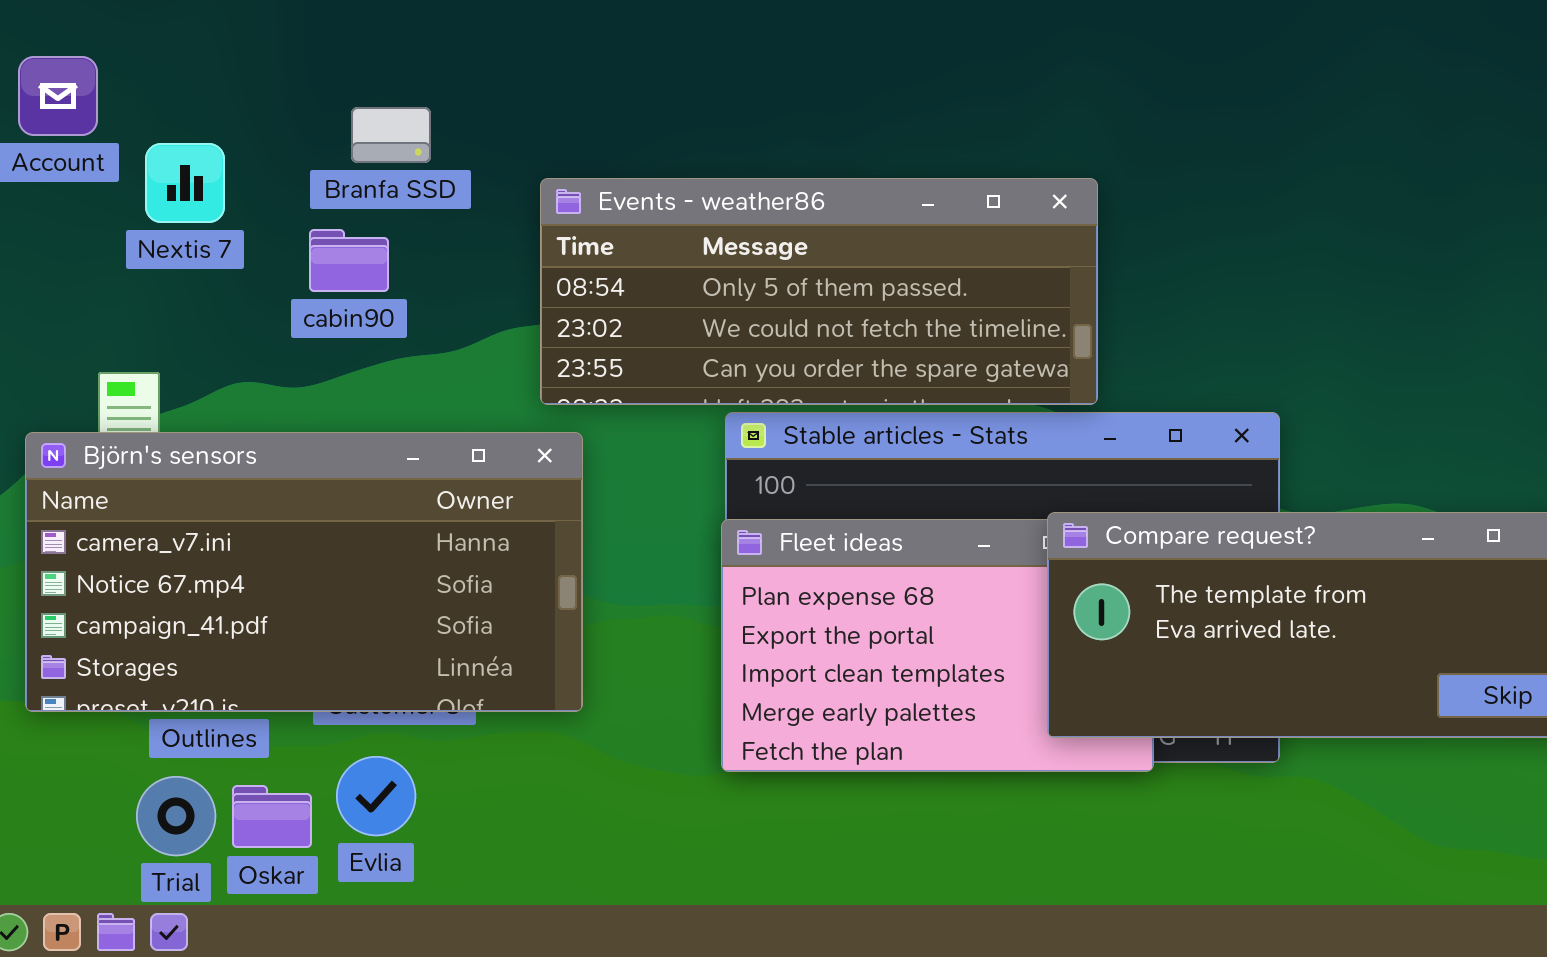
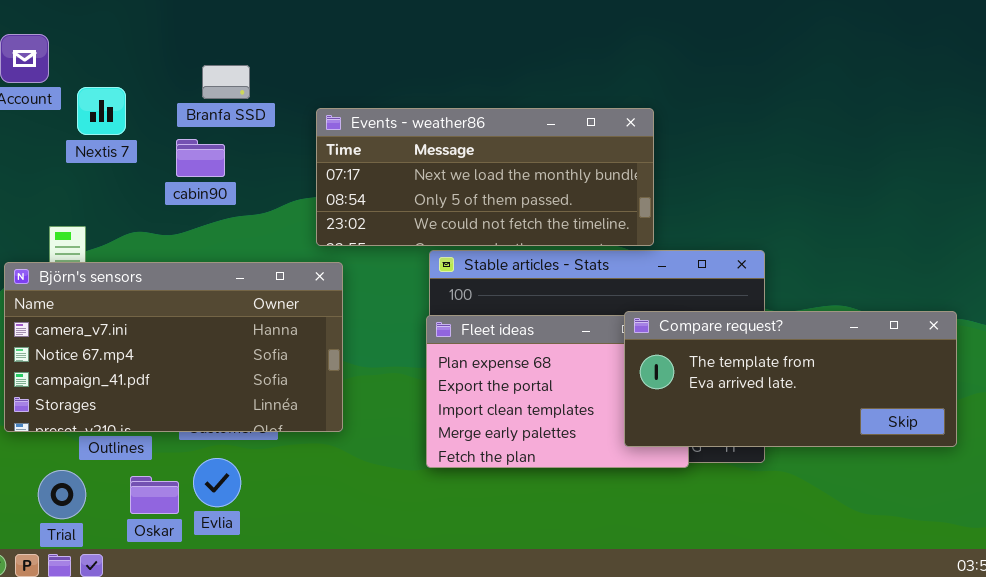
Events - weather86: [540,178,1098,405] -> [316,108,654,246], scrolled up 1 row
Trial: [136,776,216,856] -> [38,470,86,519], moved

